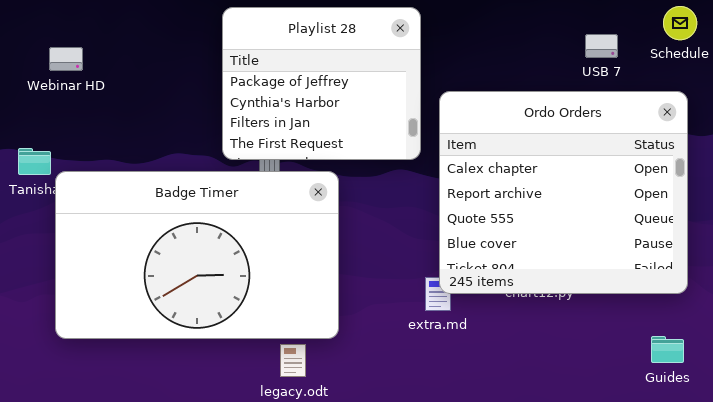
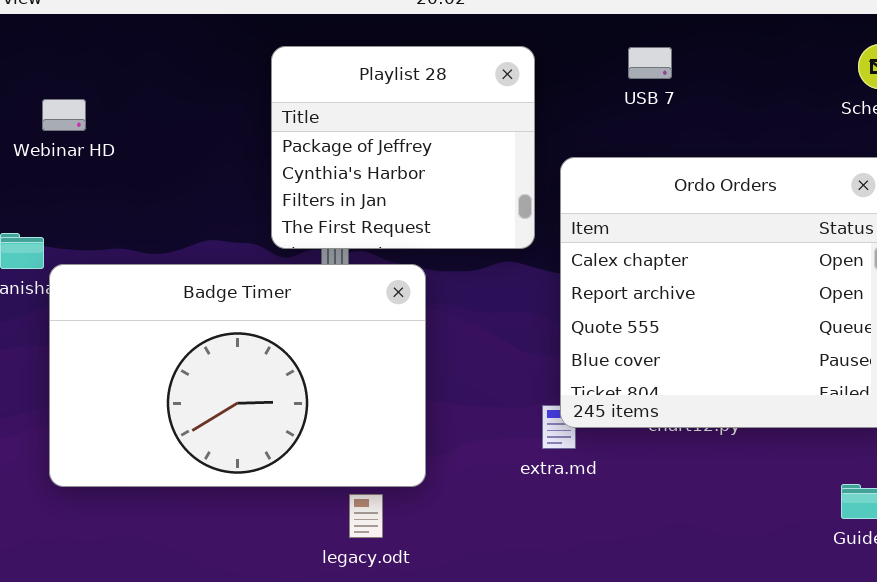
USB 7: [585,34,618,58] -> [628,47,672,79], moved

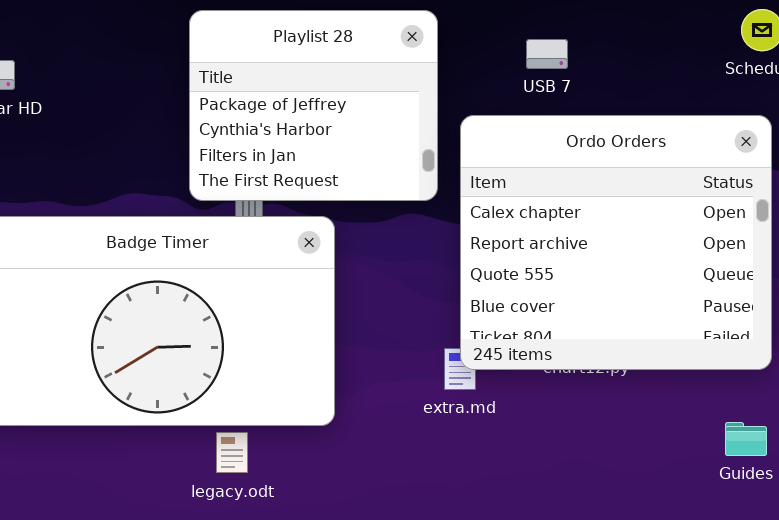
USB 7: [628,47,672,79] -> [526,39,568,69], moved
legacy.odt: [349,494,383,538] -> [216,432,248,473], moved

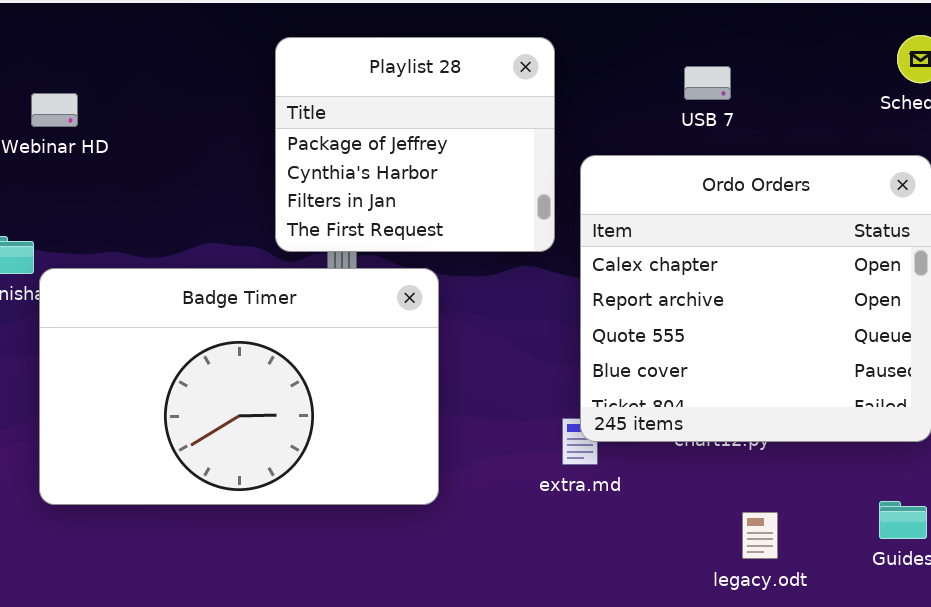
USB 7: [526,39,568,69] -> [684,66,731,100], moved
legacy.odt: [216,432,248,473] -> [742,512,778,559], moved

